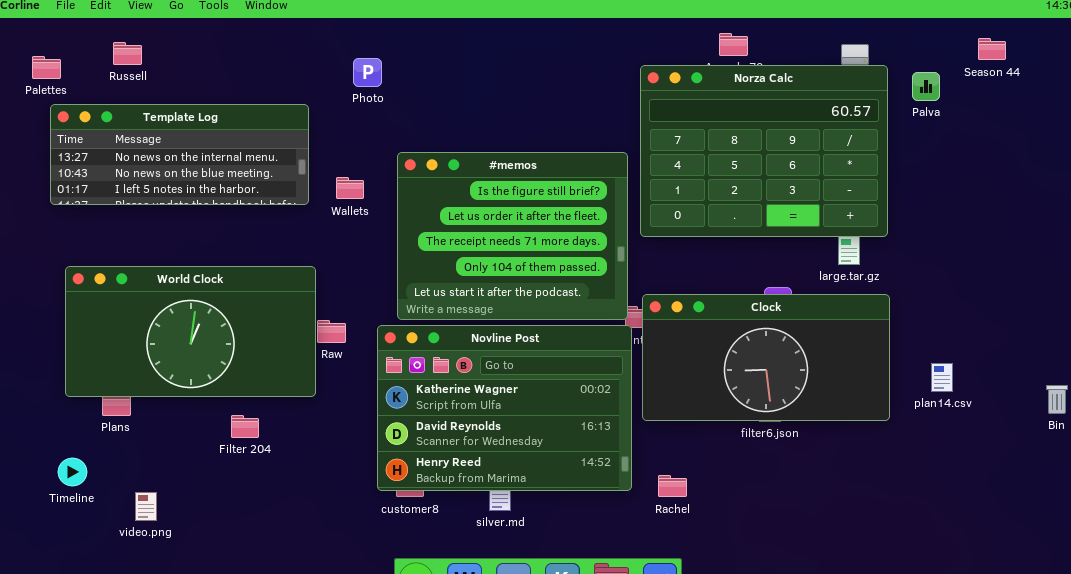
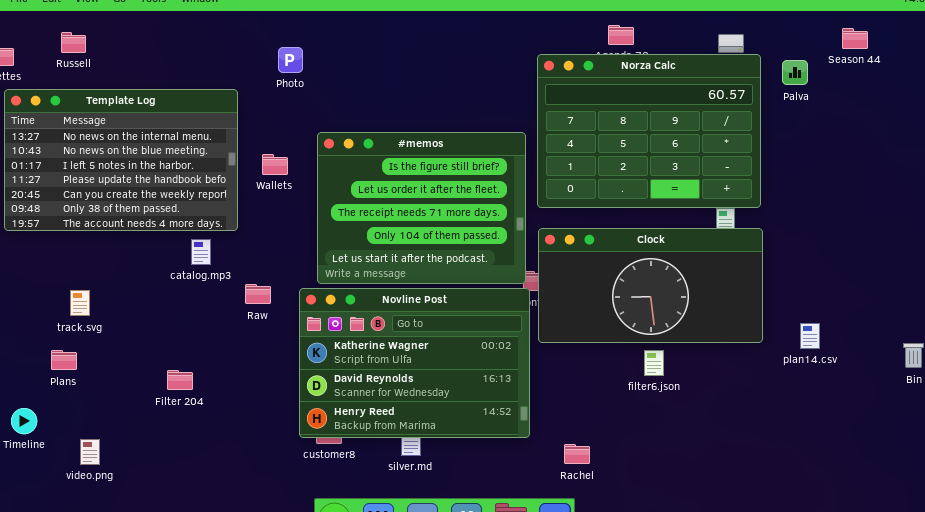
Template Log: [50,104,309,205] -> [4,89,238,231], resized
World Clock: [65,266,316,397] -> none, closed
Clock: [642,294,890,421] -> [538,228,763,343], moved
Rachel: [658,475,687,497] -> [564,444,590,464], moved

